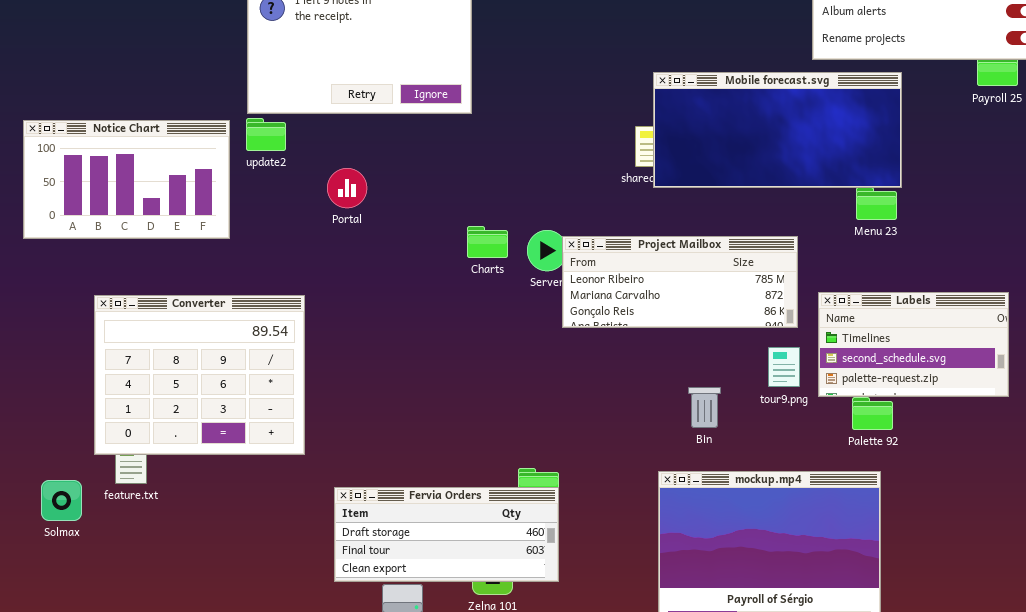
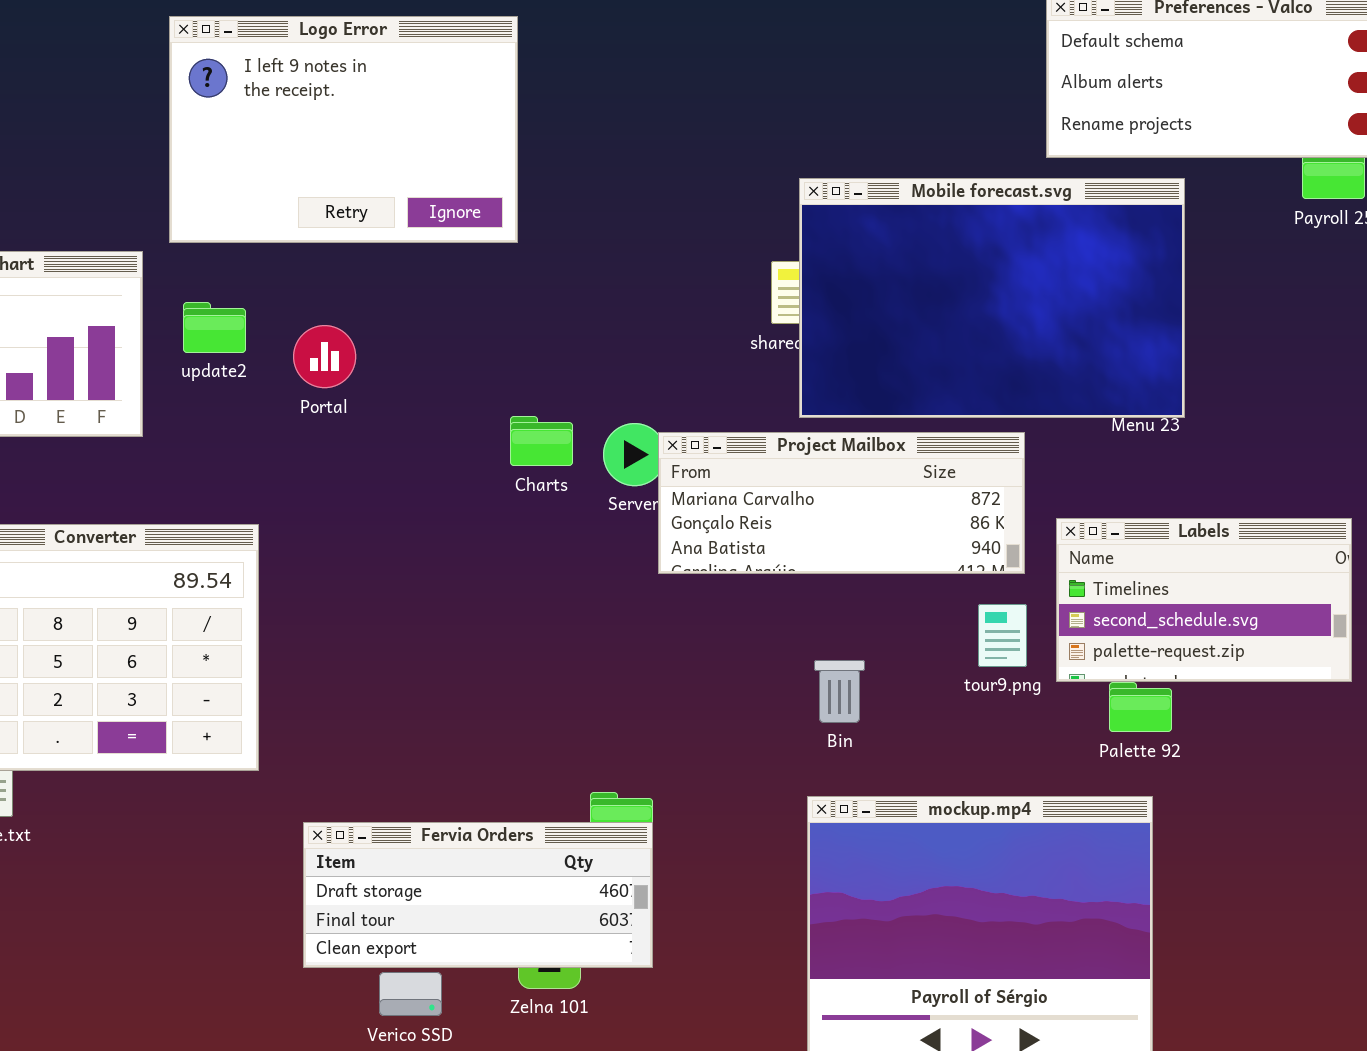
Mobile forecast.svg: [653,72,902,188] -> [799,178,1185,418], resized
update2: [246,118,286,151] -> [183,302,246,353], moved
Project Mailbox: [562,236,798,328] -> [658,432,1025,574], scrolled down 1 row
Bin: [688,387,721,428] -> [814,660,865,723], moved

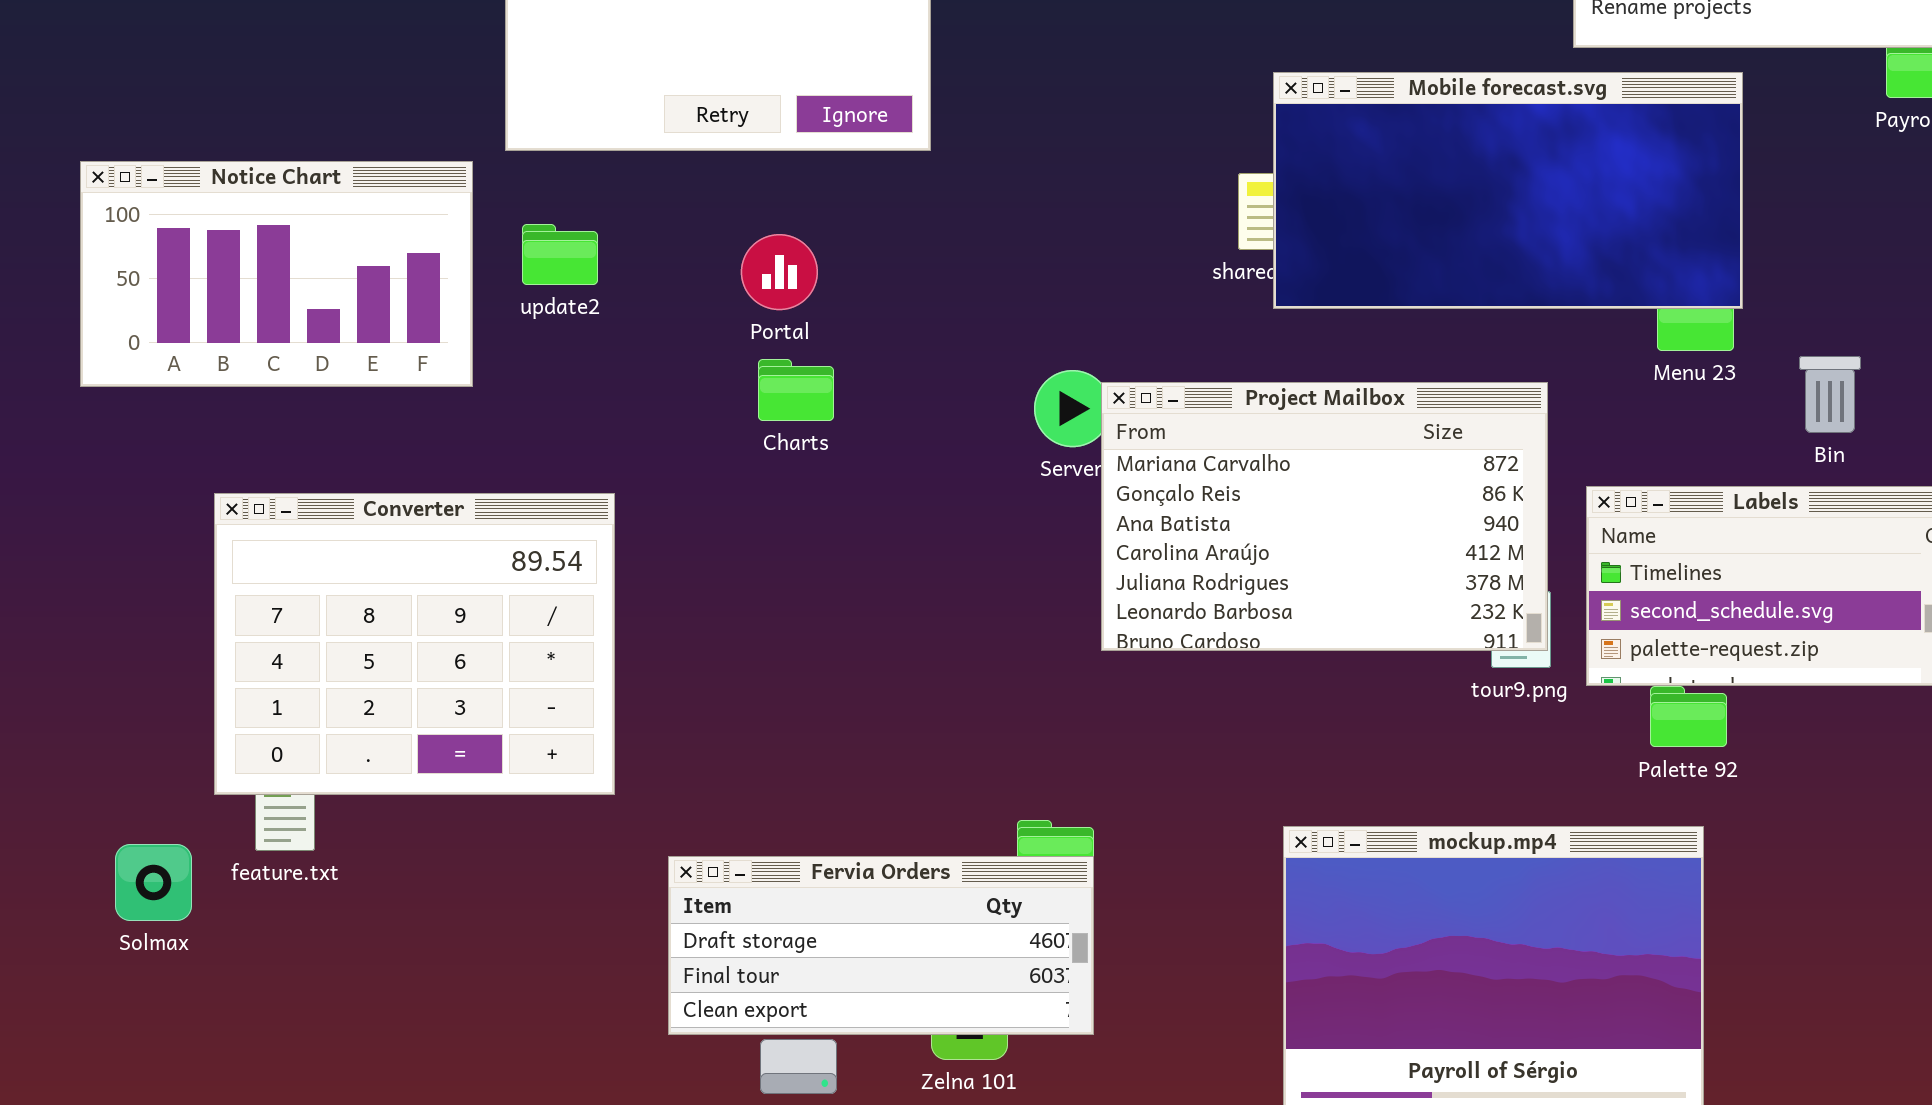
Mobile forecast.svg: [799,178,1185,418] -> [1273,72,1743,309], resized
Portal: [293,325,356,388] -> [741,234,818,310], moved
Charts: [510,416,573,466] -> [758,359,834,421], moved
Project Mailbox: [658,432,1025,574] -> [1101,382,1548,651], resized
Bin: [814,660,865,723] -> [1799,356,1861,433], moved

